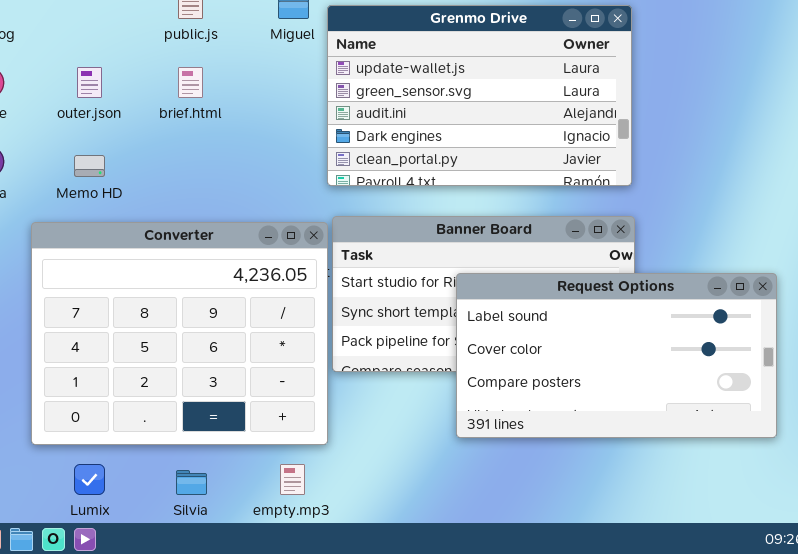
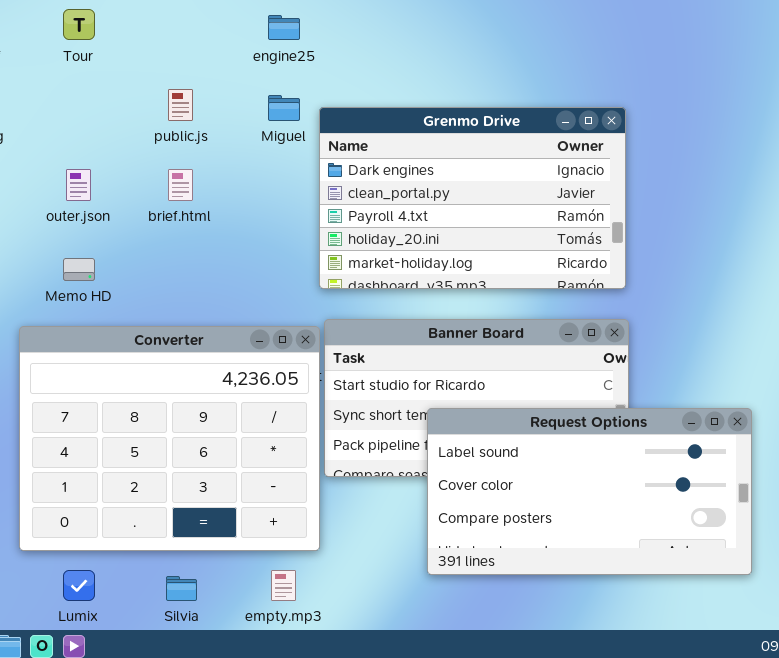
Grenmo Drive: [327,5,632,186] -> [319,107,626,289], scrolled down 3 rows
Request Options: [456,273,777,438] -> [427,408,752,575], moved

